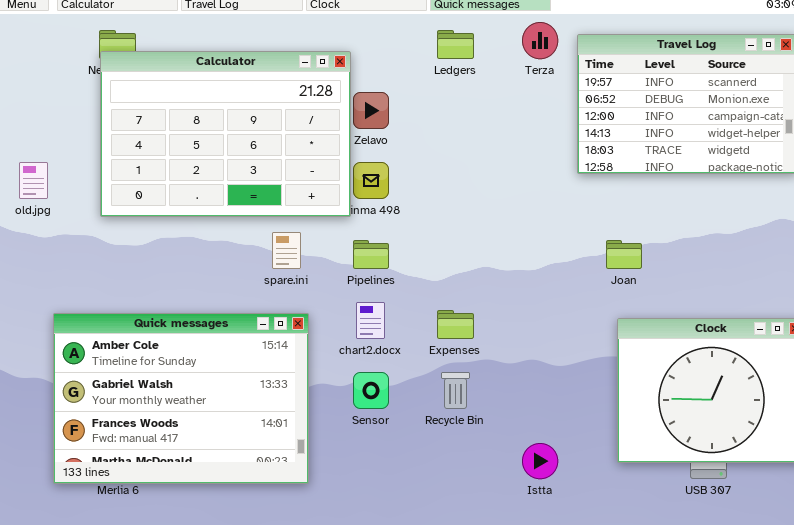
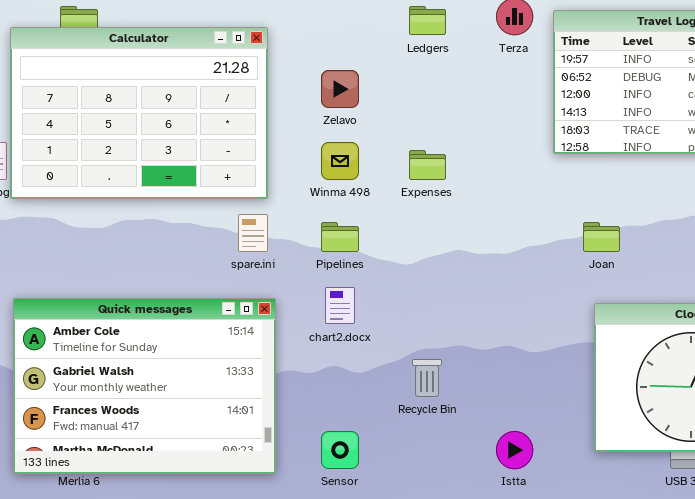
Calculator: [100,51,351,217] -> [10,27,268,199], moved
Expenses: [437,310,474,339] -> [409,150,446,180], moved
Sensor: [353,372,389,409] -> [321,431,359,469], moved

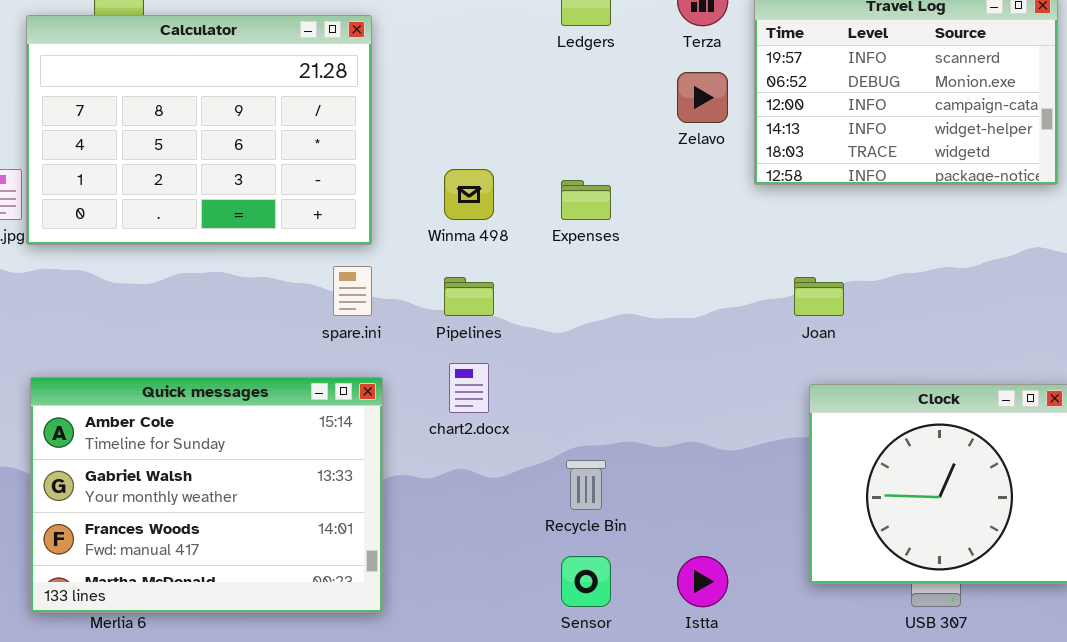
Zelavo: [321,70,359,108] -> [677,72,728,123], moved
Sensor: [321,431,359,469] -> [561,556,611,607], moved

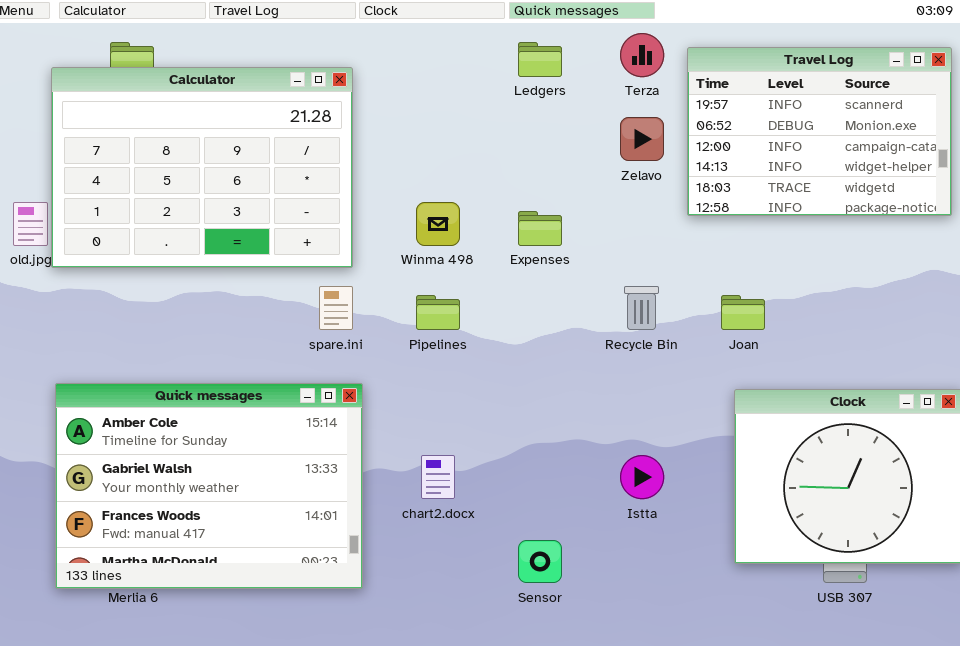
chart2.docx: [449,363,489,413] -> [421,455,455,499], moved
Recycle Bin: [566,460,606,510] -> [624,286,659,330], moved
Istta: [677,556,728,607] -> [620,455,664,499], moved

